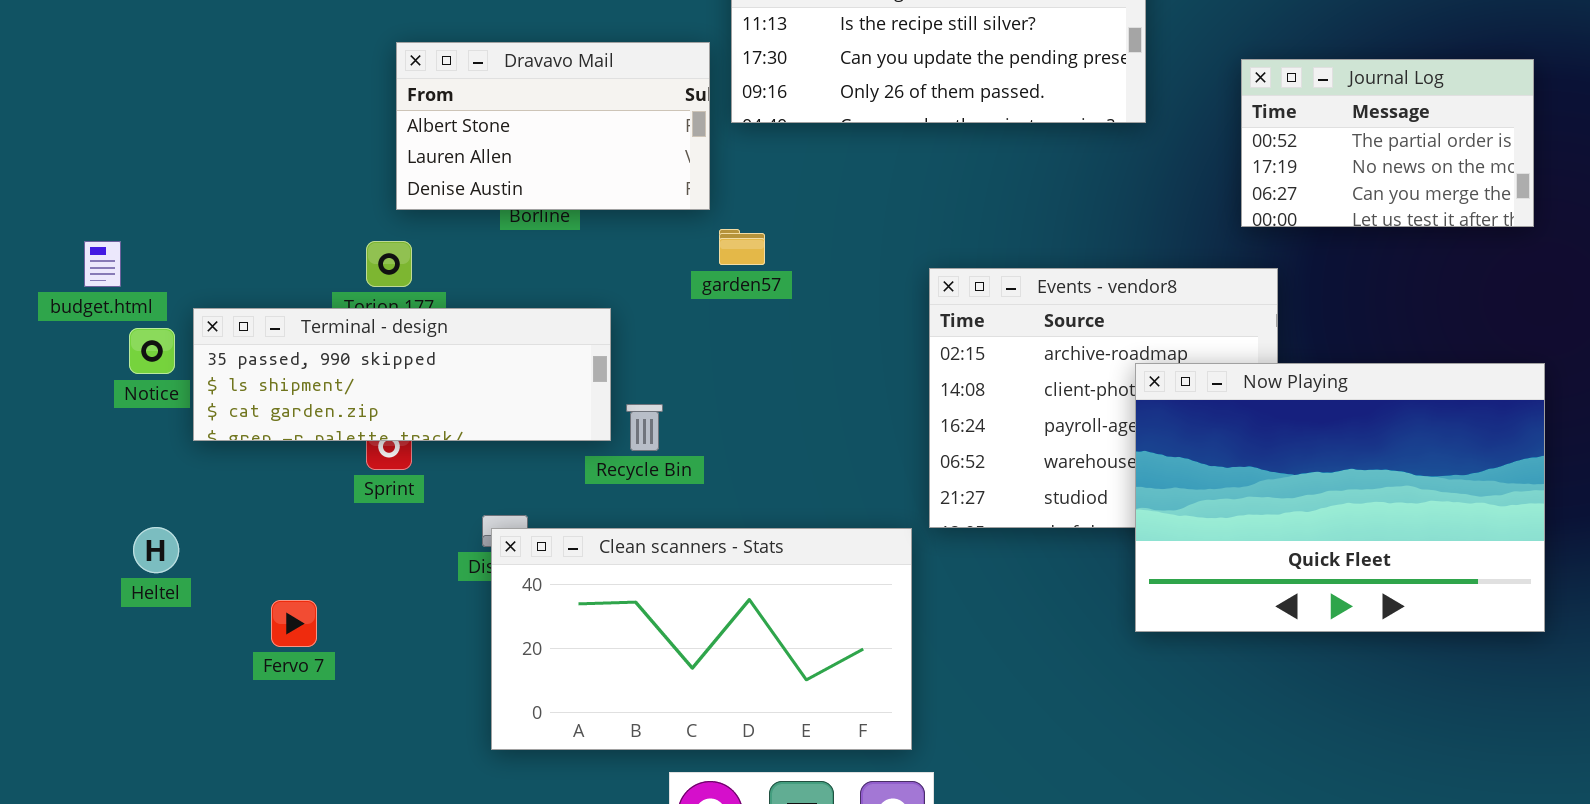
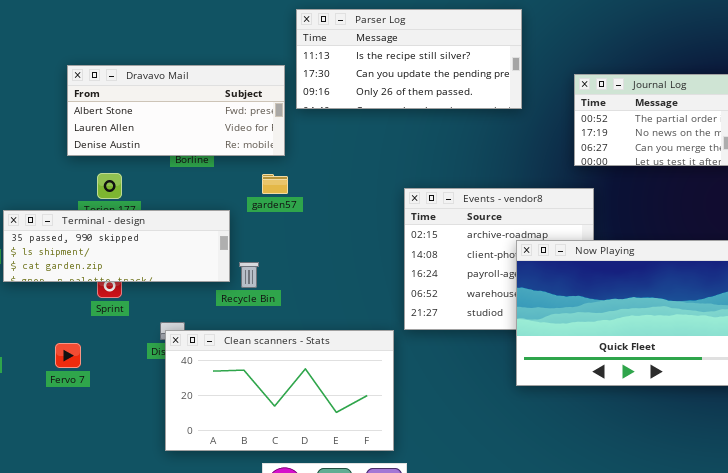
Dravavo Mail: [396,42,710,210] -> [67,65,285,156], resized
garden57: [719,229,765,265] -> [262,174,288,194], moved
Fervo 7: [271,600,317,647] -> [55,343,81,368], moved

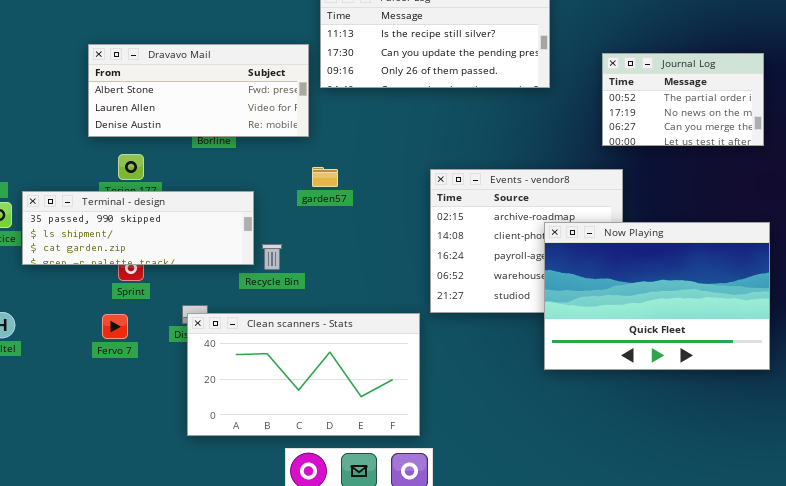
garden57: [262,174,288,194] -> [312,167,338,187], moved
Fervo 7: [55,343,81,368] -> [102,314,128,339], moved

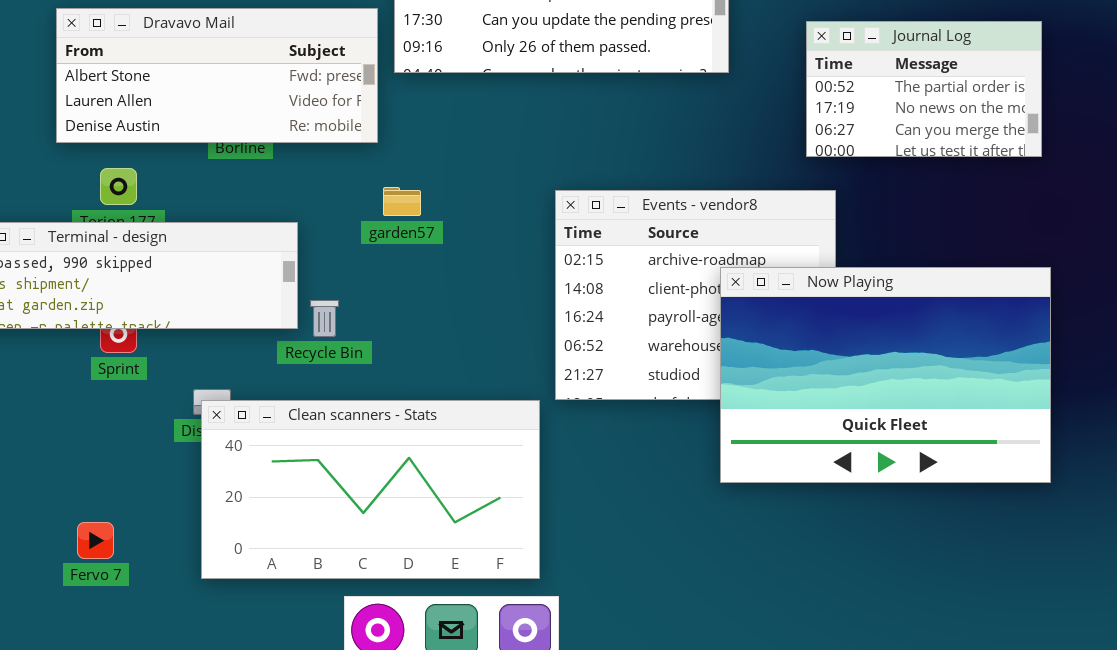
Fervo 7: [102,314,128,339] -> [77,522,114,559], moved

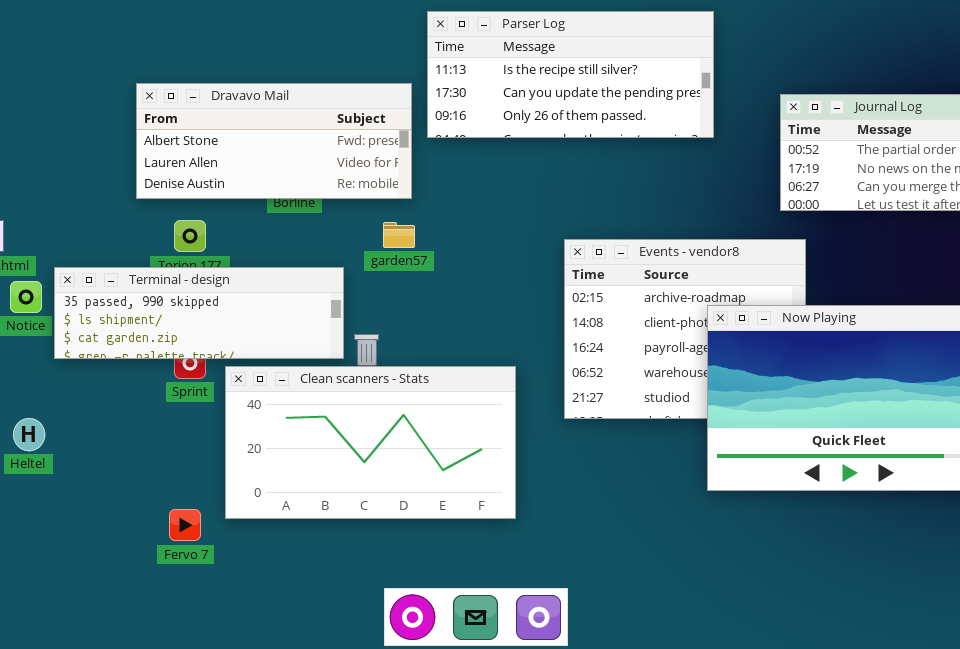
garden57: [383,187,421,216] -> [383,222,415,248], moved
Clean scanners - Stats: [201,400,540,579] -> [225,366,516,519], moved
Fervo 7: [77,522,114,559] -> [169,509,201,541], moved

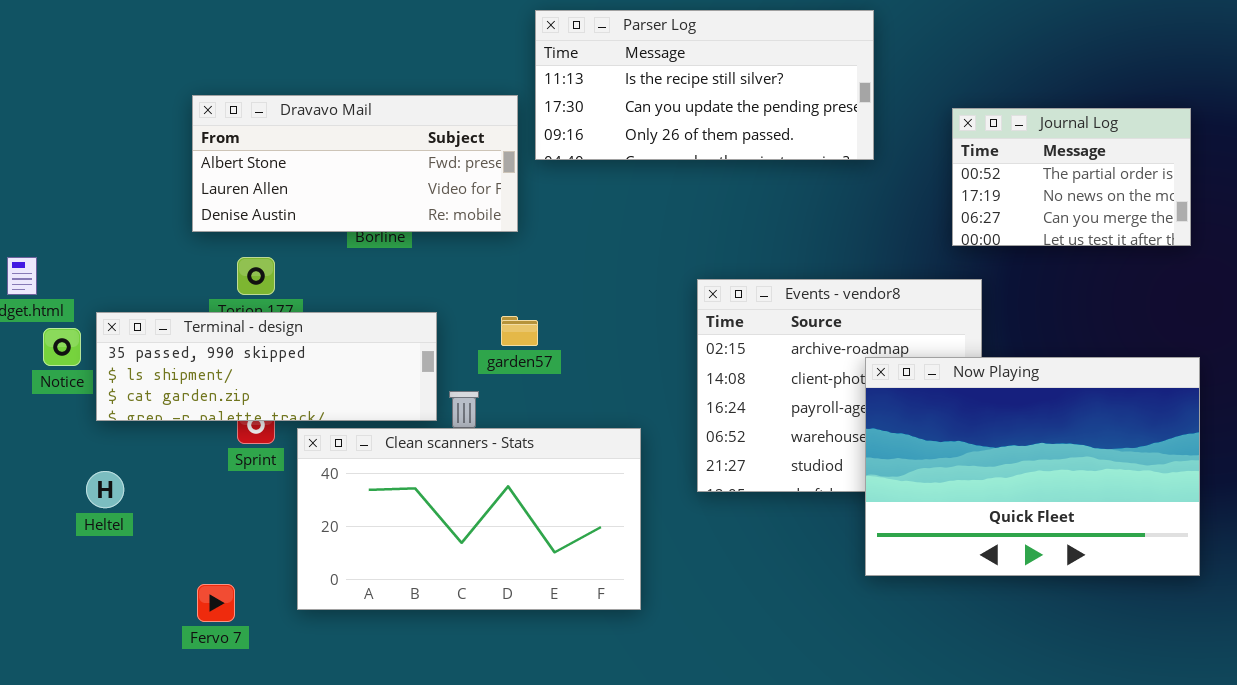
garden57: [383,222,415,248] -> [501,316,538,346], moved
Heltel: [13,418,45,451] -> [86,471,124,508], moved
Fervo 7: [169,509,201,541] -> [197,584,235,622], moved

